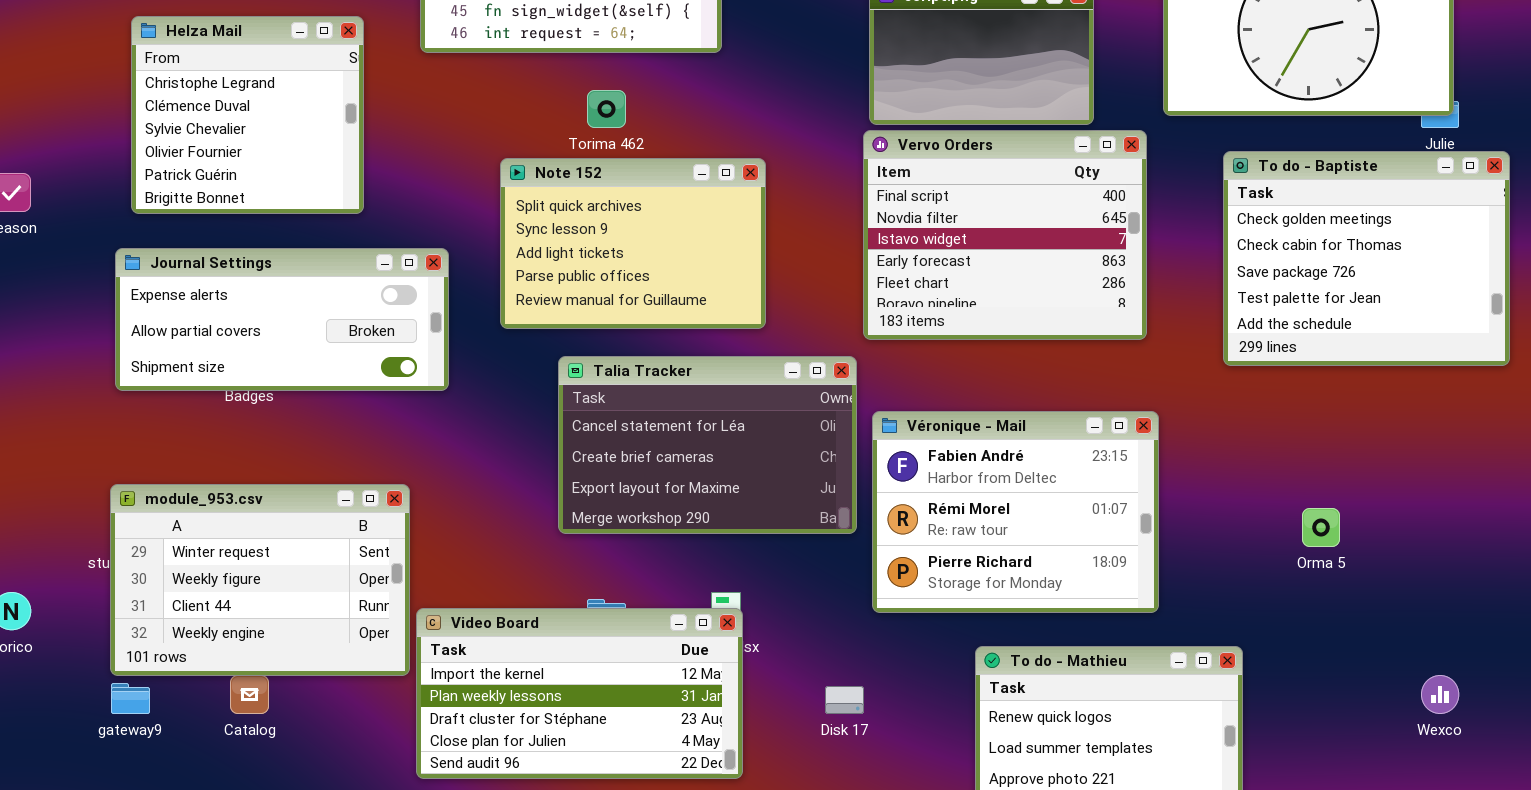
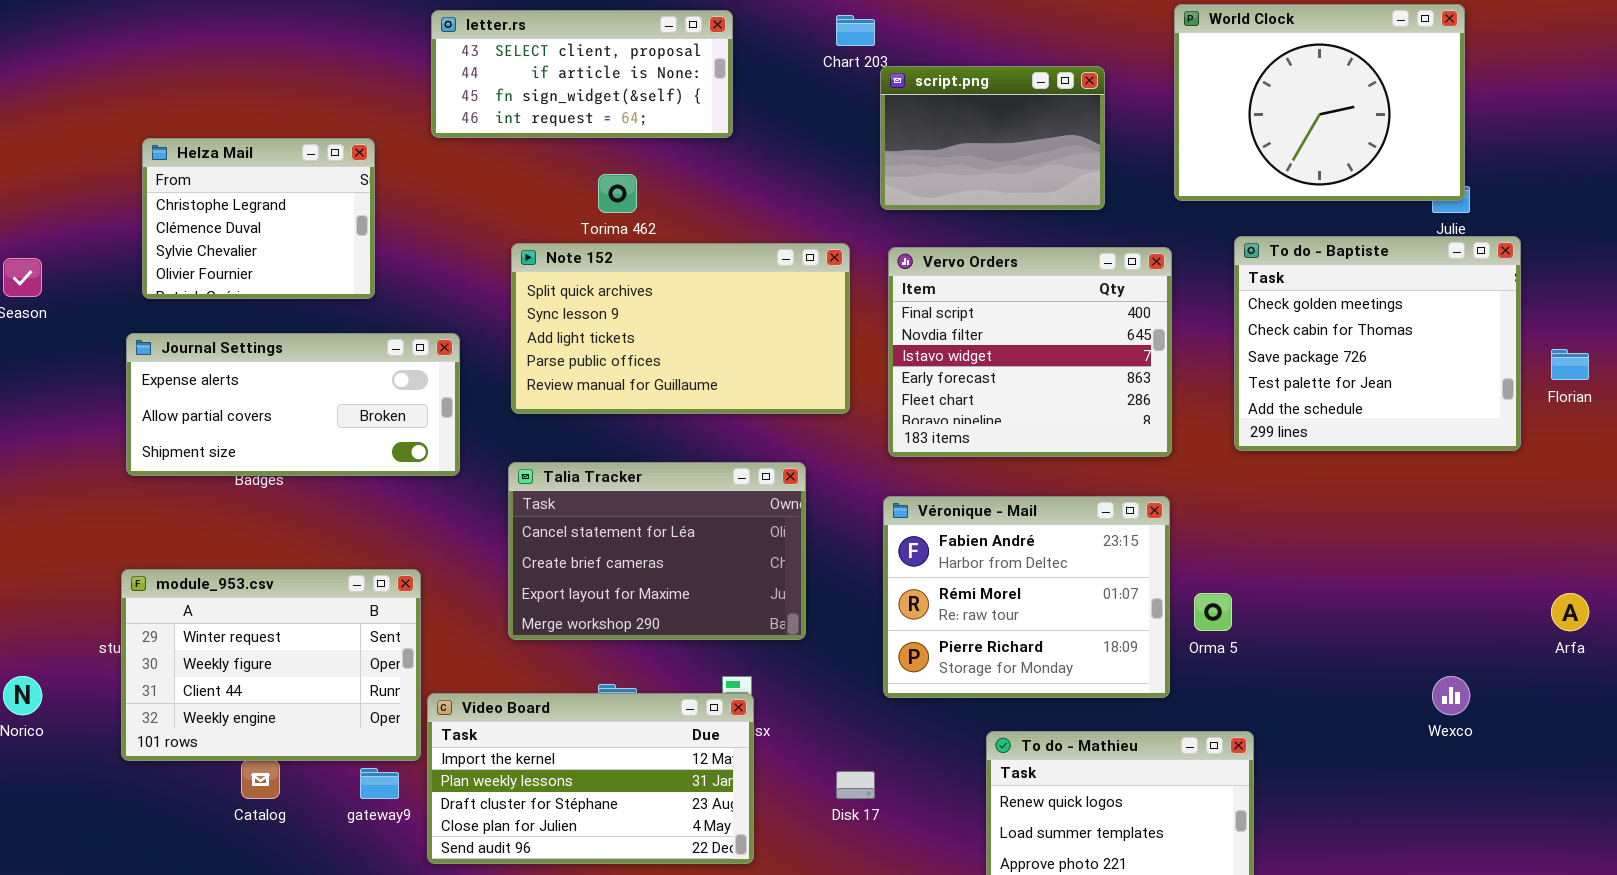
Helza Mail: [131,16,364,214] -> [142,138,375,299], resized
Vervo Orders: [863,130,1147,340] -> [888,247,1172,457], moved
Note 152: [500,158,766,329] -> [511,243,850,414], resized
Talia Tracker: [558,356,857,534] -> [508,462,806,640], moved
Orma 5: [1302,508,1340,547] -> [1194,593,1232,631], moved
Wexco: [1421,675,1459,714] -> [1432,676,1470,715], moved
gateway9: [111,683,150,714] -> [360,768,399,799], moved

